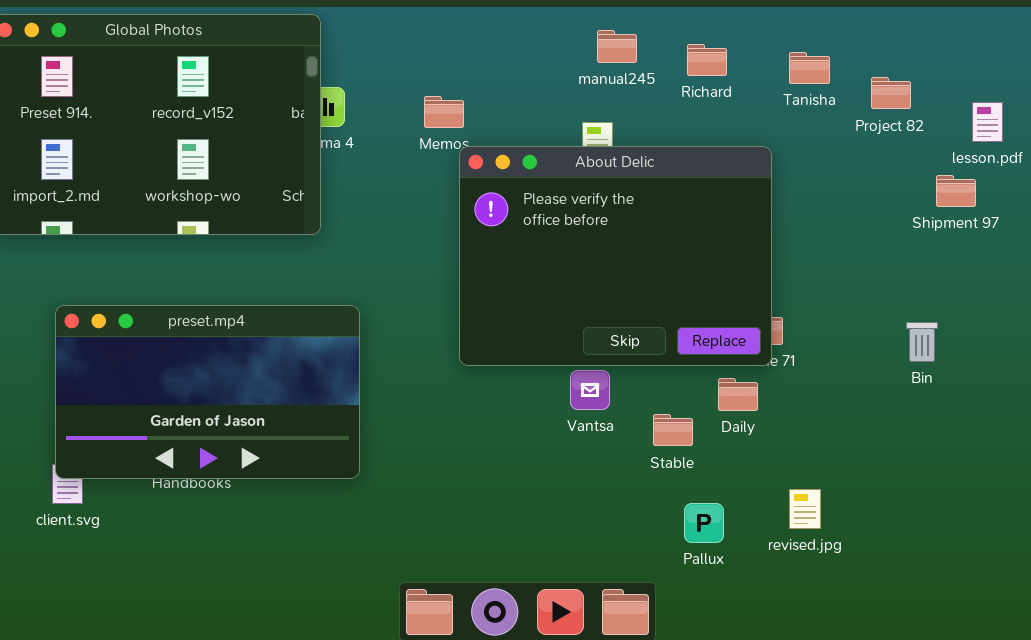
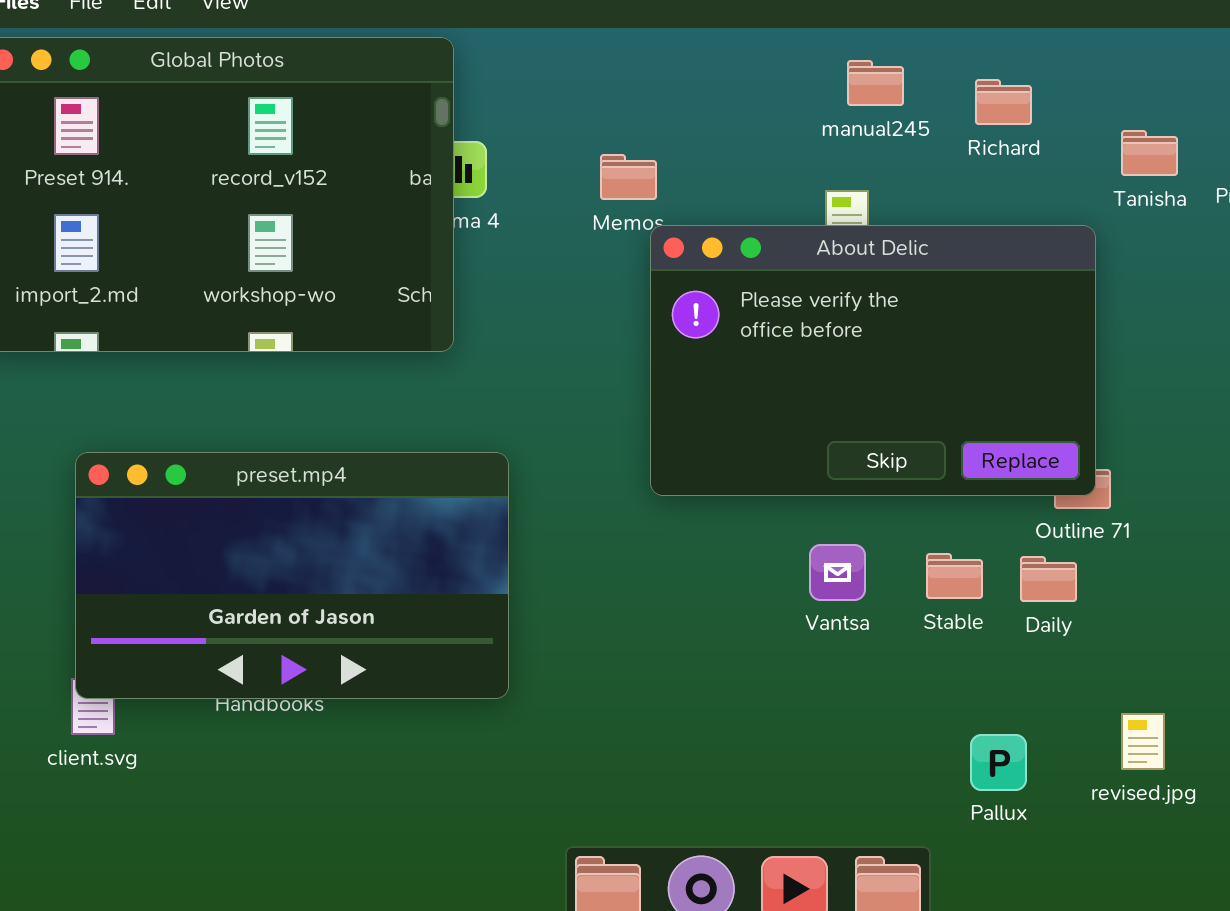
Tanisha: [789,52,830,84] -> [1121,130,1178,176], moved
About Delic: [459,146,772,366] -> [650,225,1096,496], resized
Stable: [653,414,693,446] -> [926,553,983,599], moved

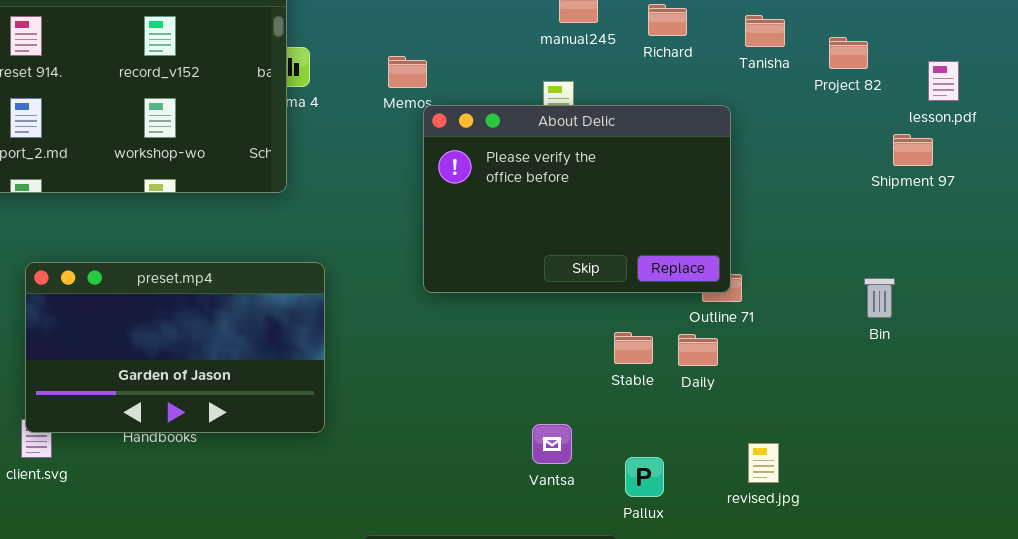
Tanisha: [1121,130,1178,176] -> [745,15,785,47], moved
Vantsa: [809,544,866,601] -> [532,424,572,464], moved
Pallux: [970,734,1027,791] -> [625,457,664,497], moved

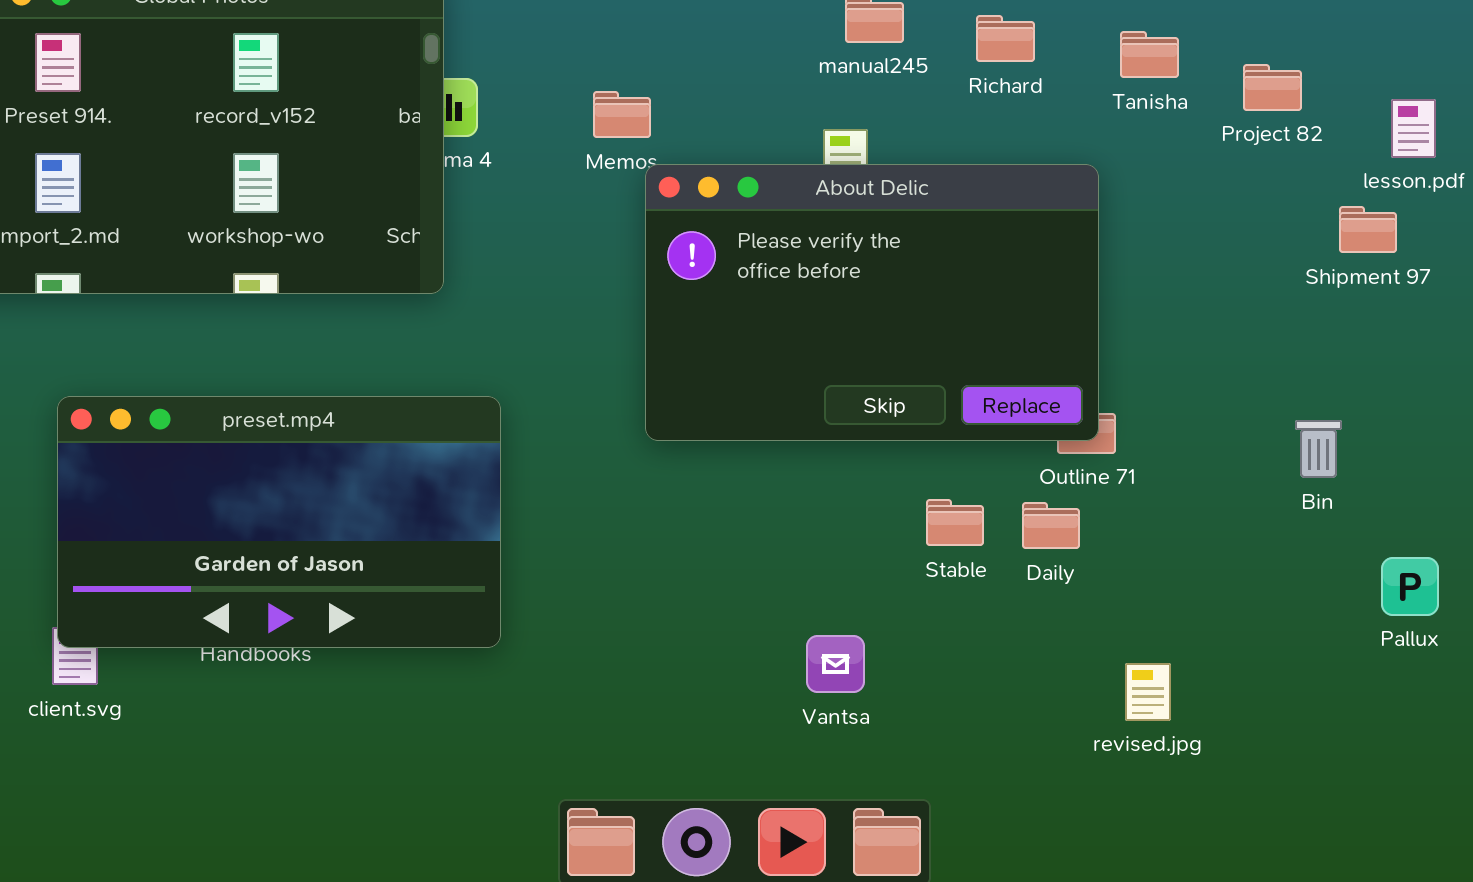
Pallux: [625,457,664,497] -> [1381,557,1439,616], moved

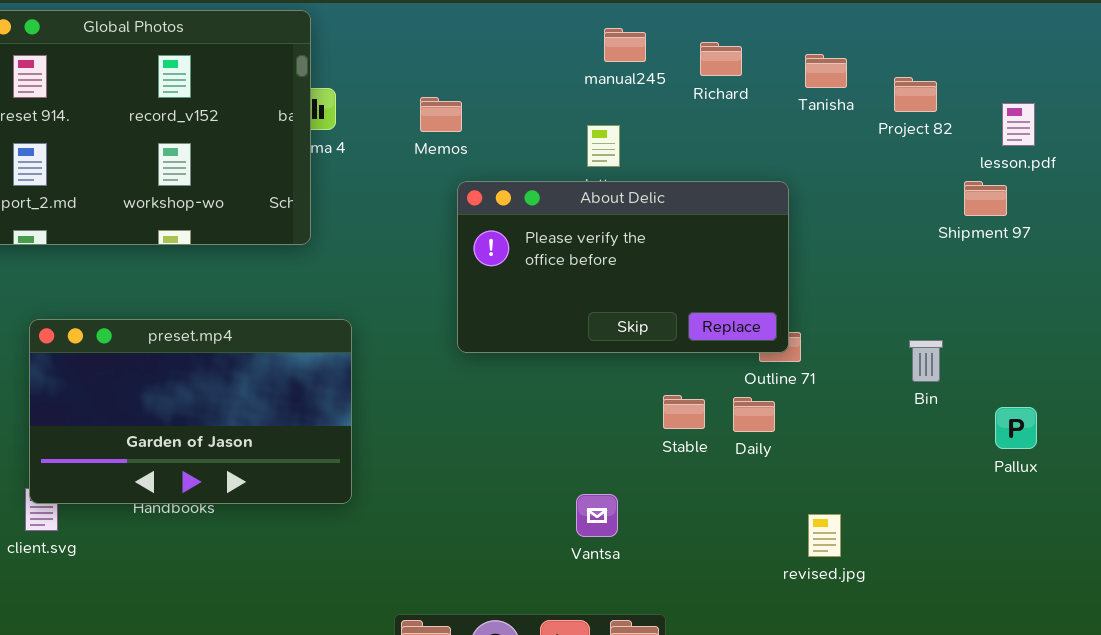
About Delic: [645,164,1099,441] -> [457,181,789,353], resized
Bin: [1295,420,1342,478] -> [909,340,943,382], moved
Pallux: [1381,557,1439,616] -> [995,407,1037,449], moved

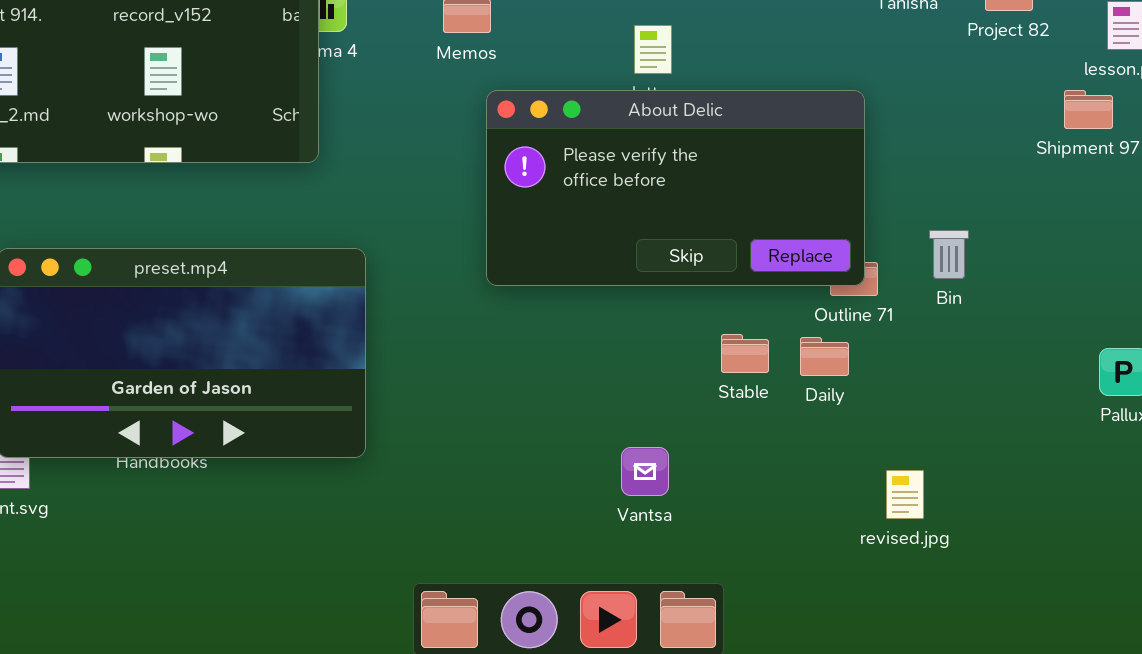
Bin: [909,340,943,382] -> [929,230,969,279], moved

